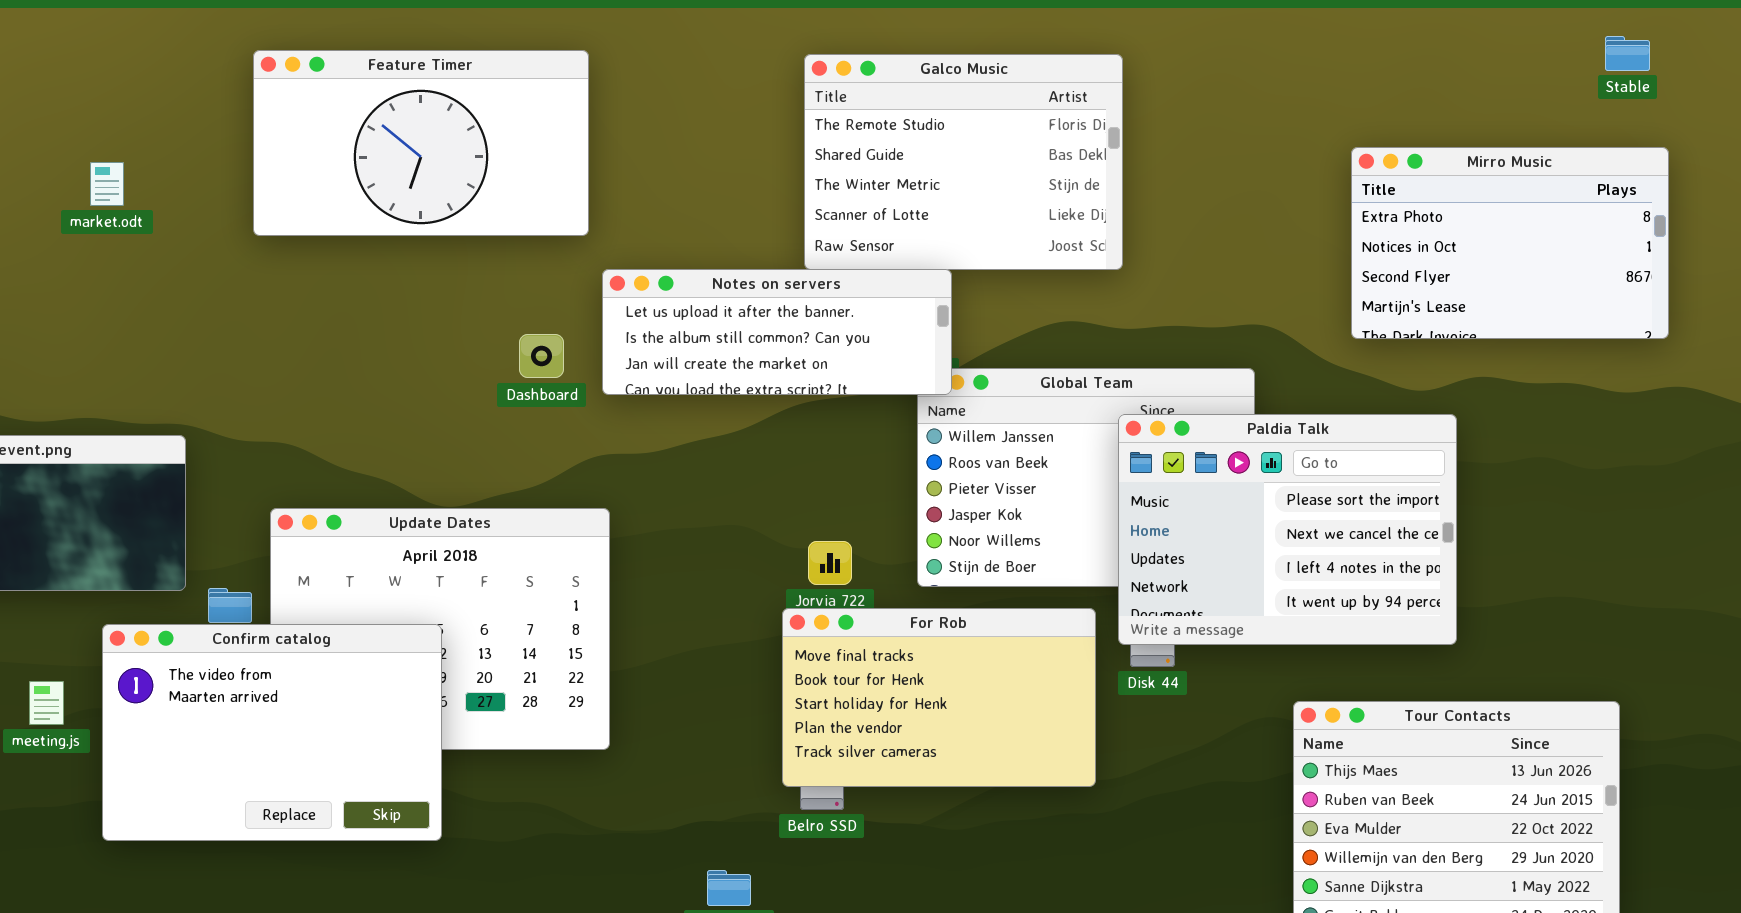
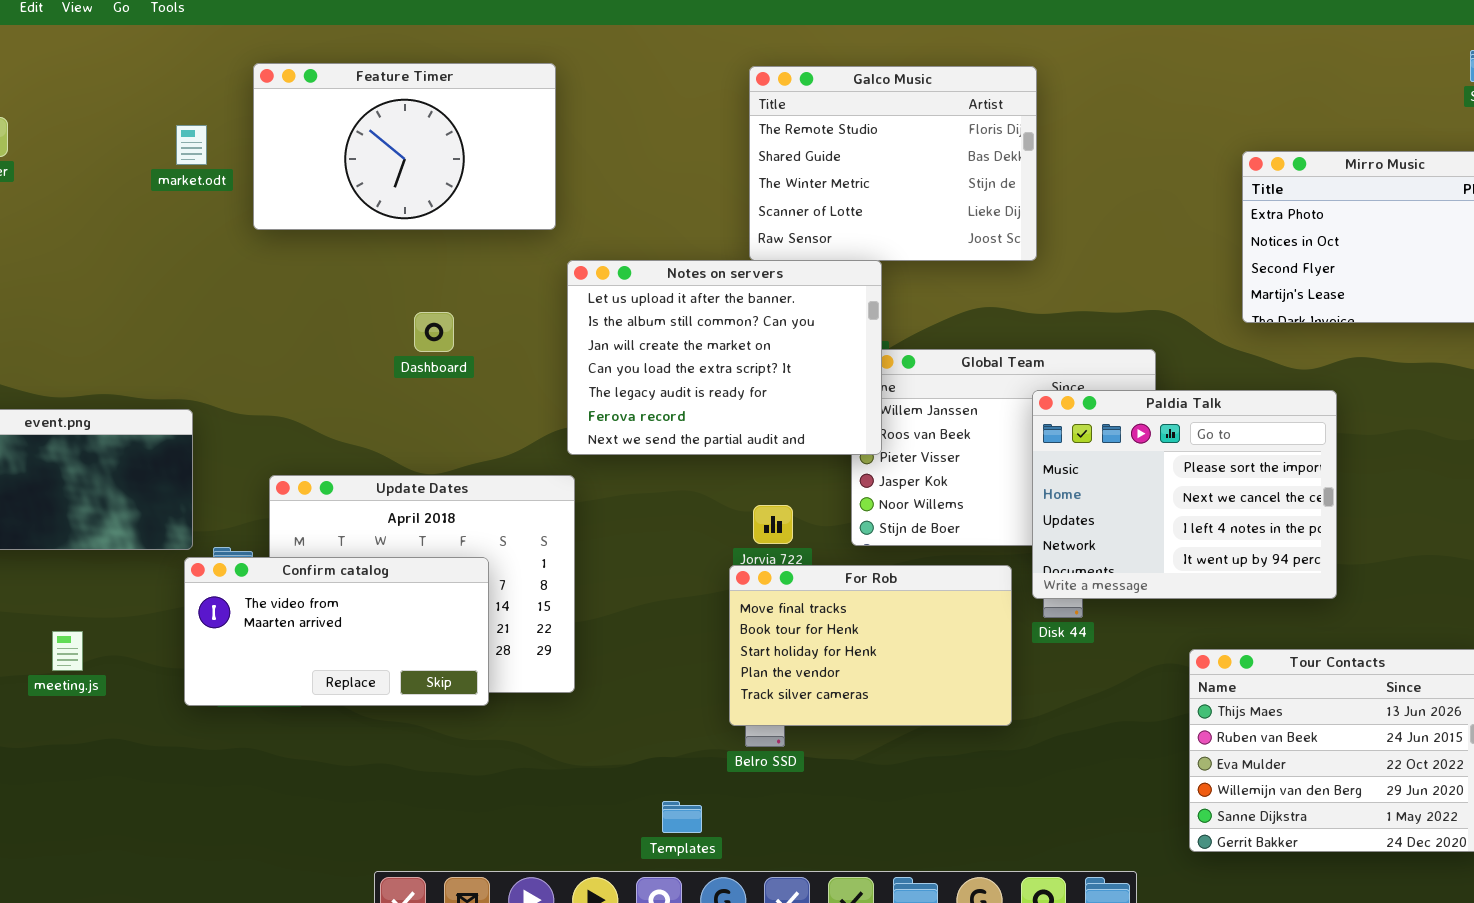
market.odt: [90,162,124,206] -> [176,125,207,165], moved
Notes on servers: [602,269,952,395] -> [567,260,882,455], resized
Dashboard: [519,334,564,378] -> [414,312,454,352], moved
Confirm catalog: [102,624,442,841] -> [184,557,489,706], moved, resized

